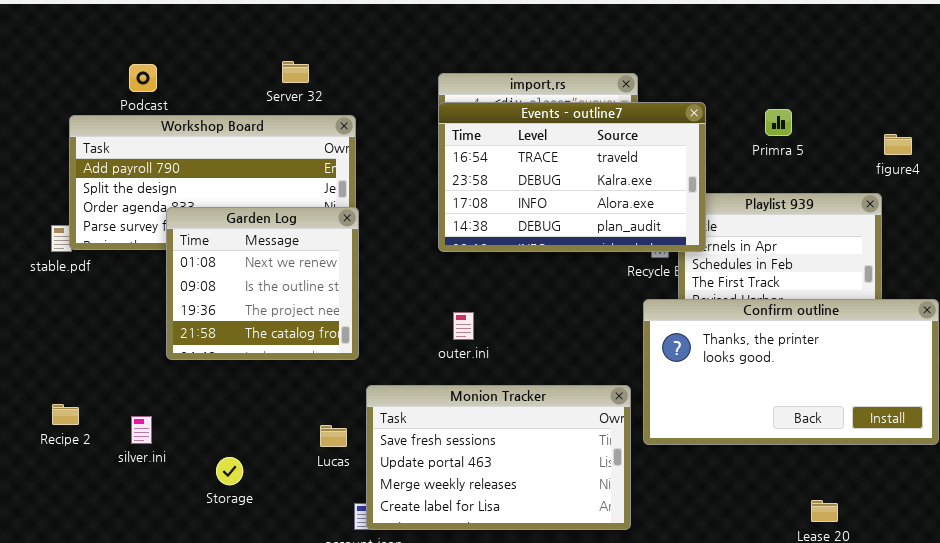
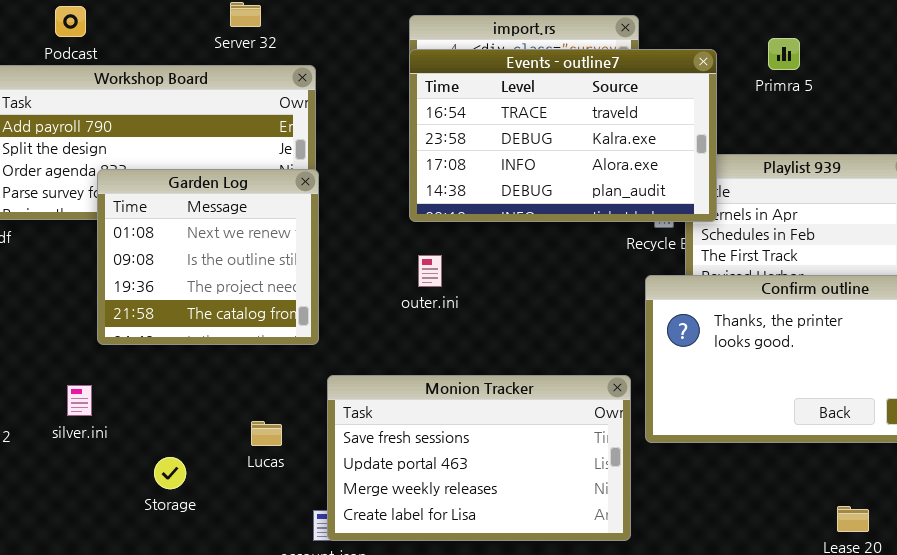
Primra 5: [765,109,792,136] -> [768,38,800,70], moved
outer.ini: [453,312,474,340] -> [418,255,442,287], moved
silver.ini: [131,416,152,444] -> [67,385,92,416], moved
Lucas: [320,425,347,447] -> [251,421,282,446], moved

